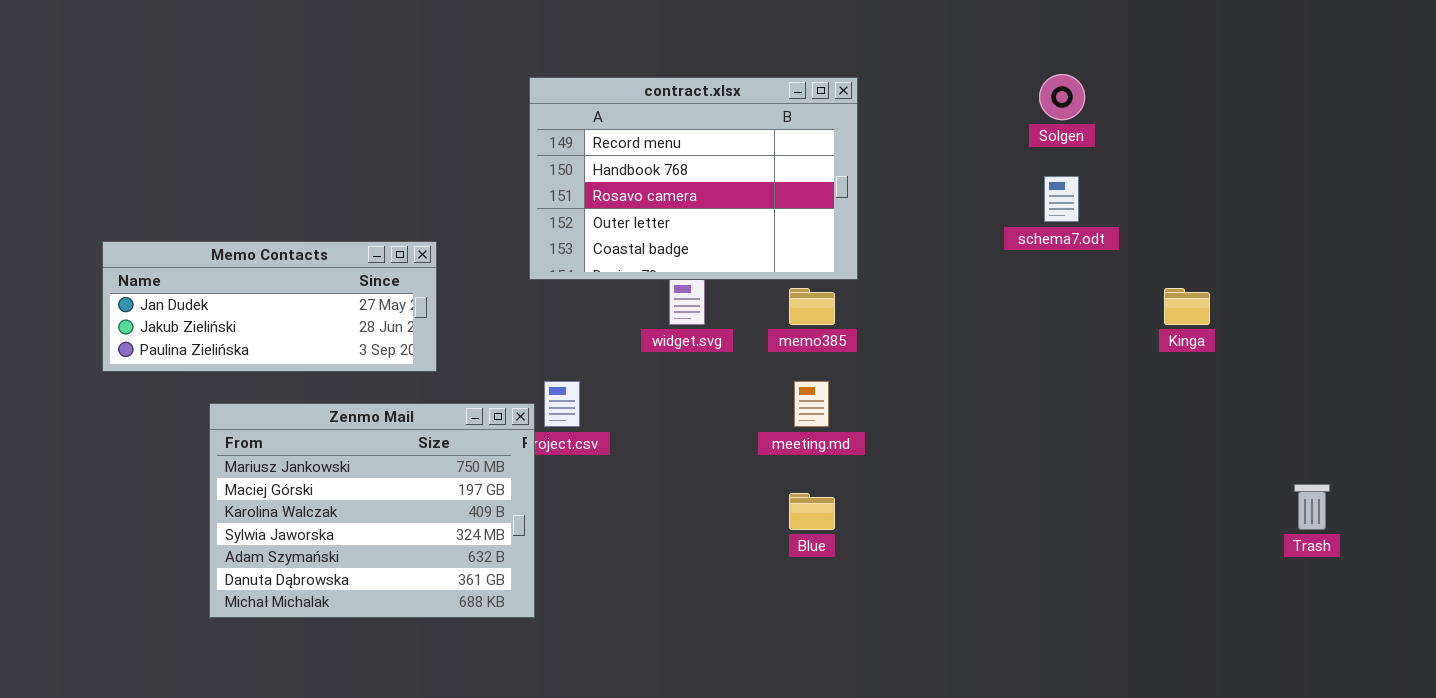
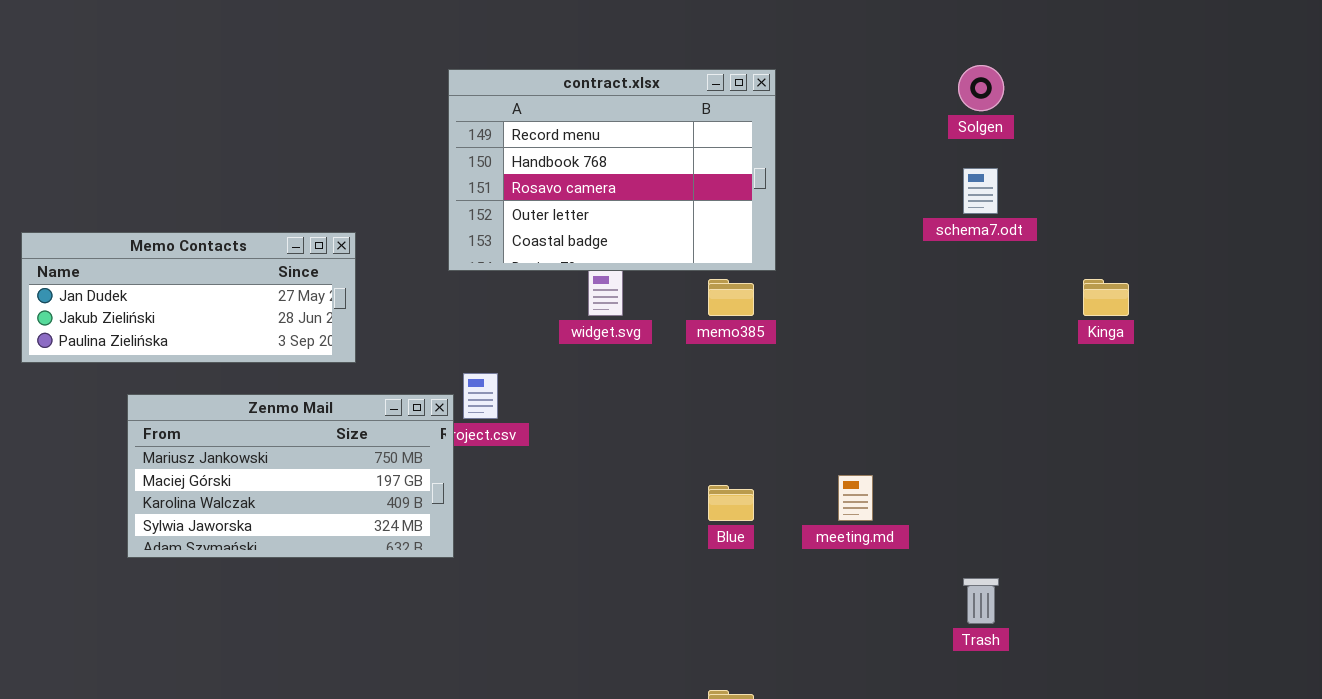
meeting.md: [794,381,829,427] -> [838,475,873,521], moved
Zenmo Mail: [209,403,535,618] -> [127,394,454,558], resized
Trash: [1294,484,1330,530] -> [963,578,999,624], moved

